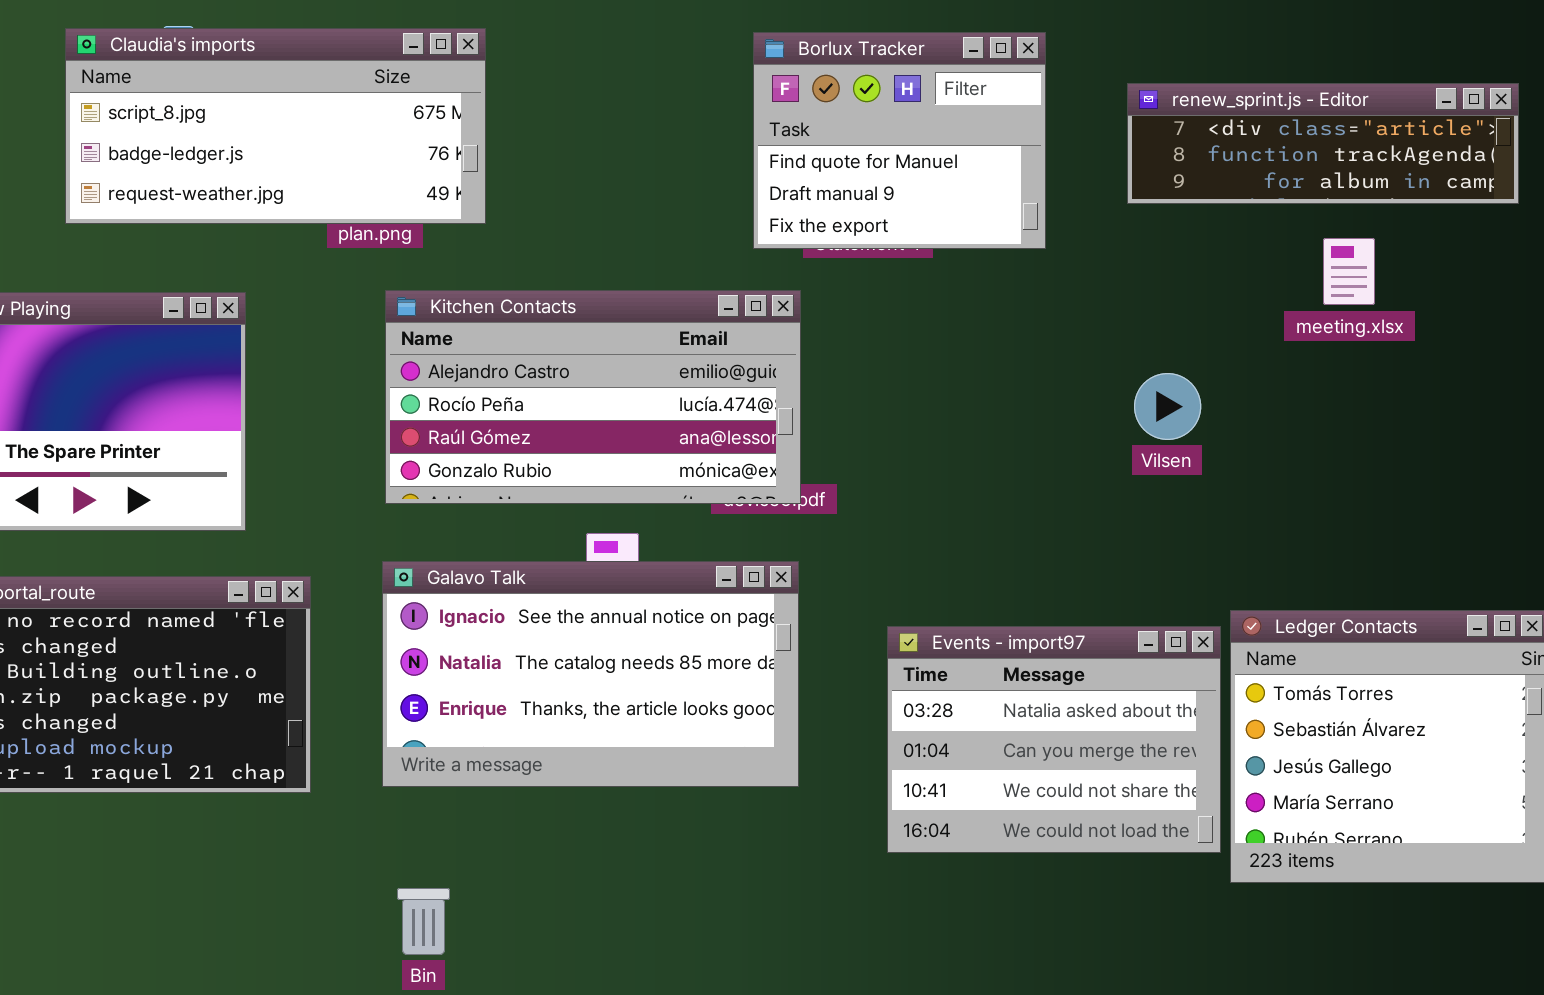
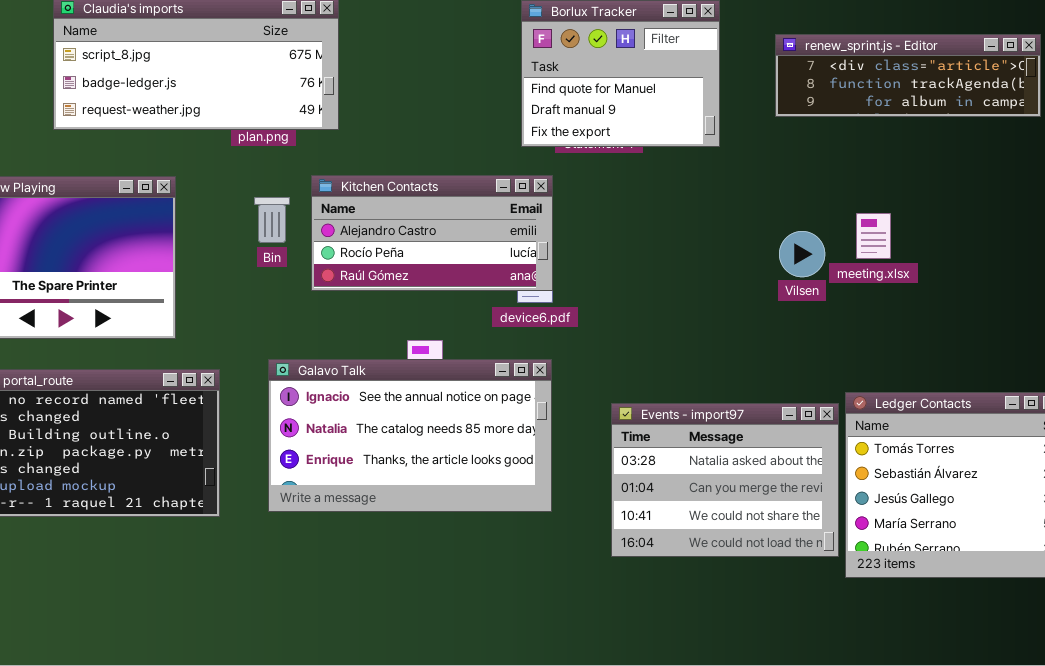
meeting.xlsx: [1323,238,1375,305] -> [856,213,891,259], moved
Kitchen Contacts: [385,290,801,504] -> [311,175,553,291], resized
Bin: [397,888,450,955] -> [254,197,290,243], moved

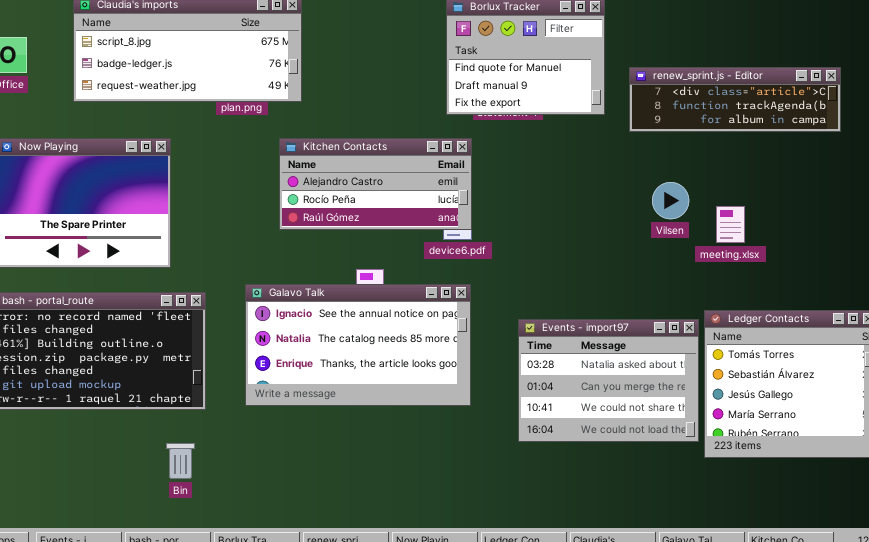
renew_sprint.js - Editor: [775,34,1041,117] -> [629,67,841,132], moved
Bin: [254,197,290,243] -> [166,443,195,479], moved
meeting.xlsx: [856,213,891,259] -> [716,206,745,243], moved

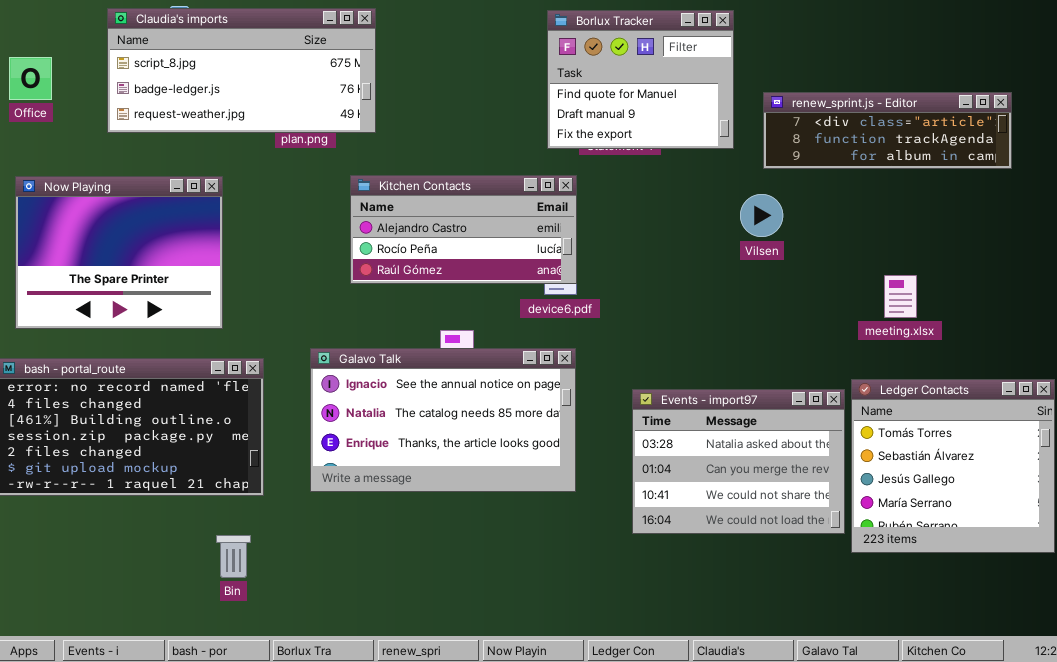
Vilsen: [652,182,689,219] -> [740,194,783,237], moved
meeting.xlsx: [716,206,745,243] -> [884,275,917,318], moved

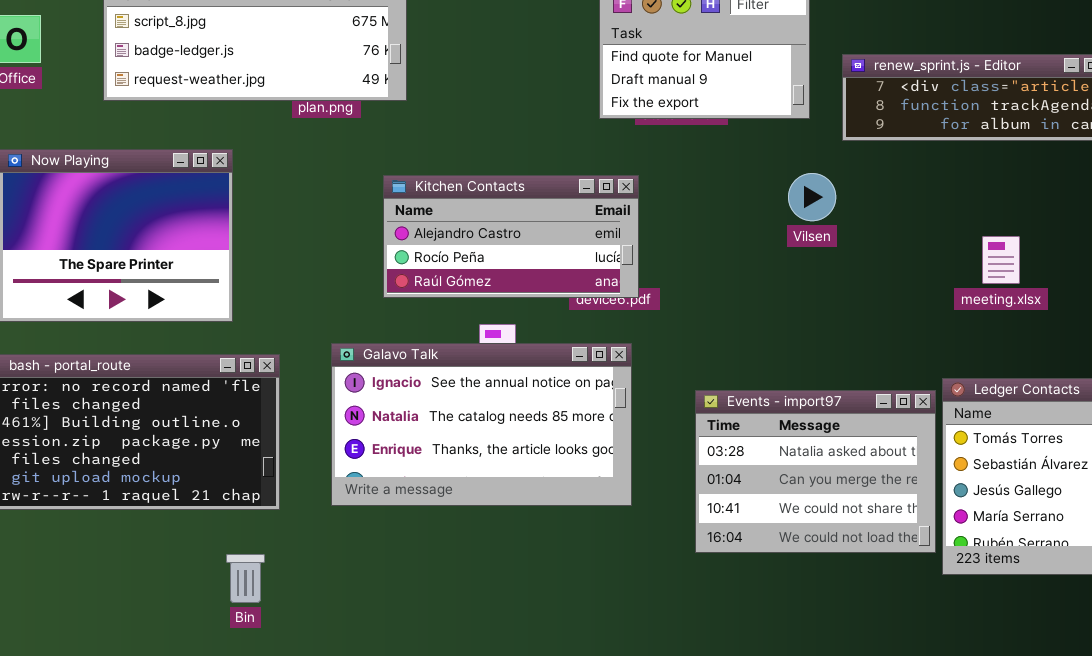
Kitchen Contacts: [350,175,577,284] -> [383,175,639,298], moved
Vilsen: [740,194,783,237] -> [788,173,836,221], moved
meeting.xlsx: [884,275,917,318] -> [982,236,1020,284], moved

